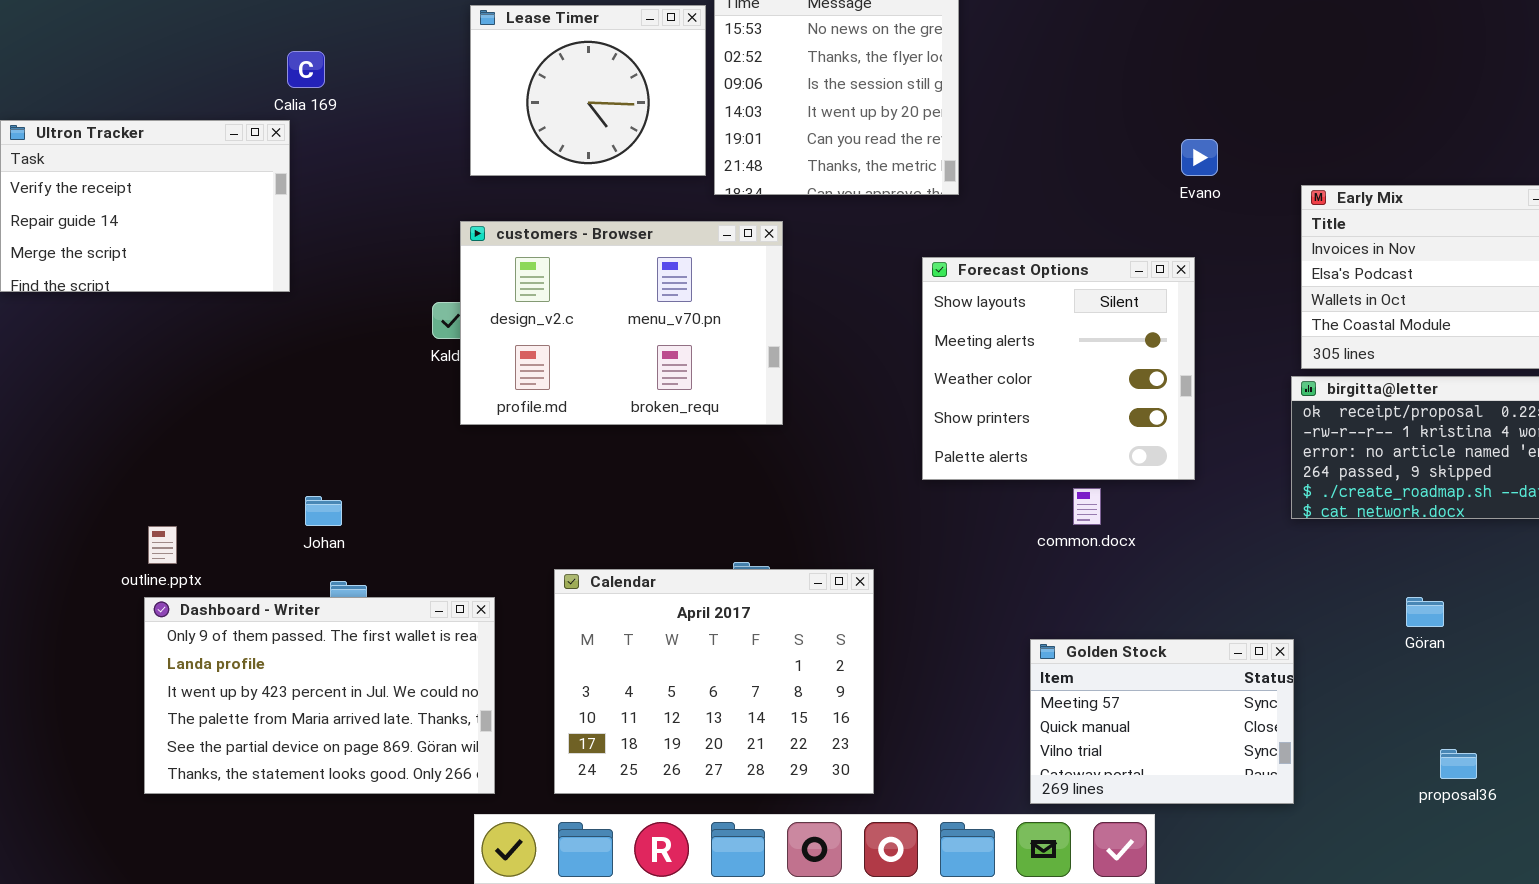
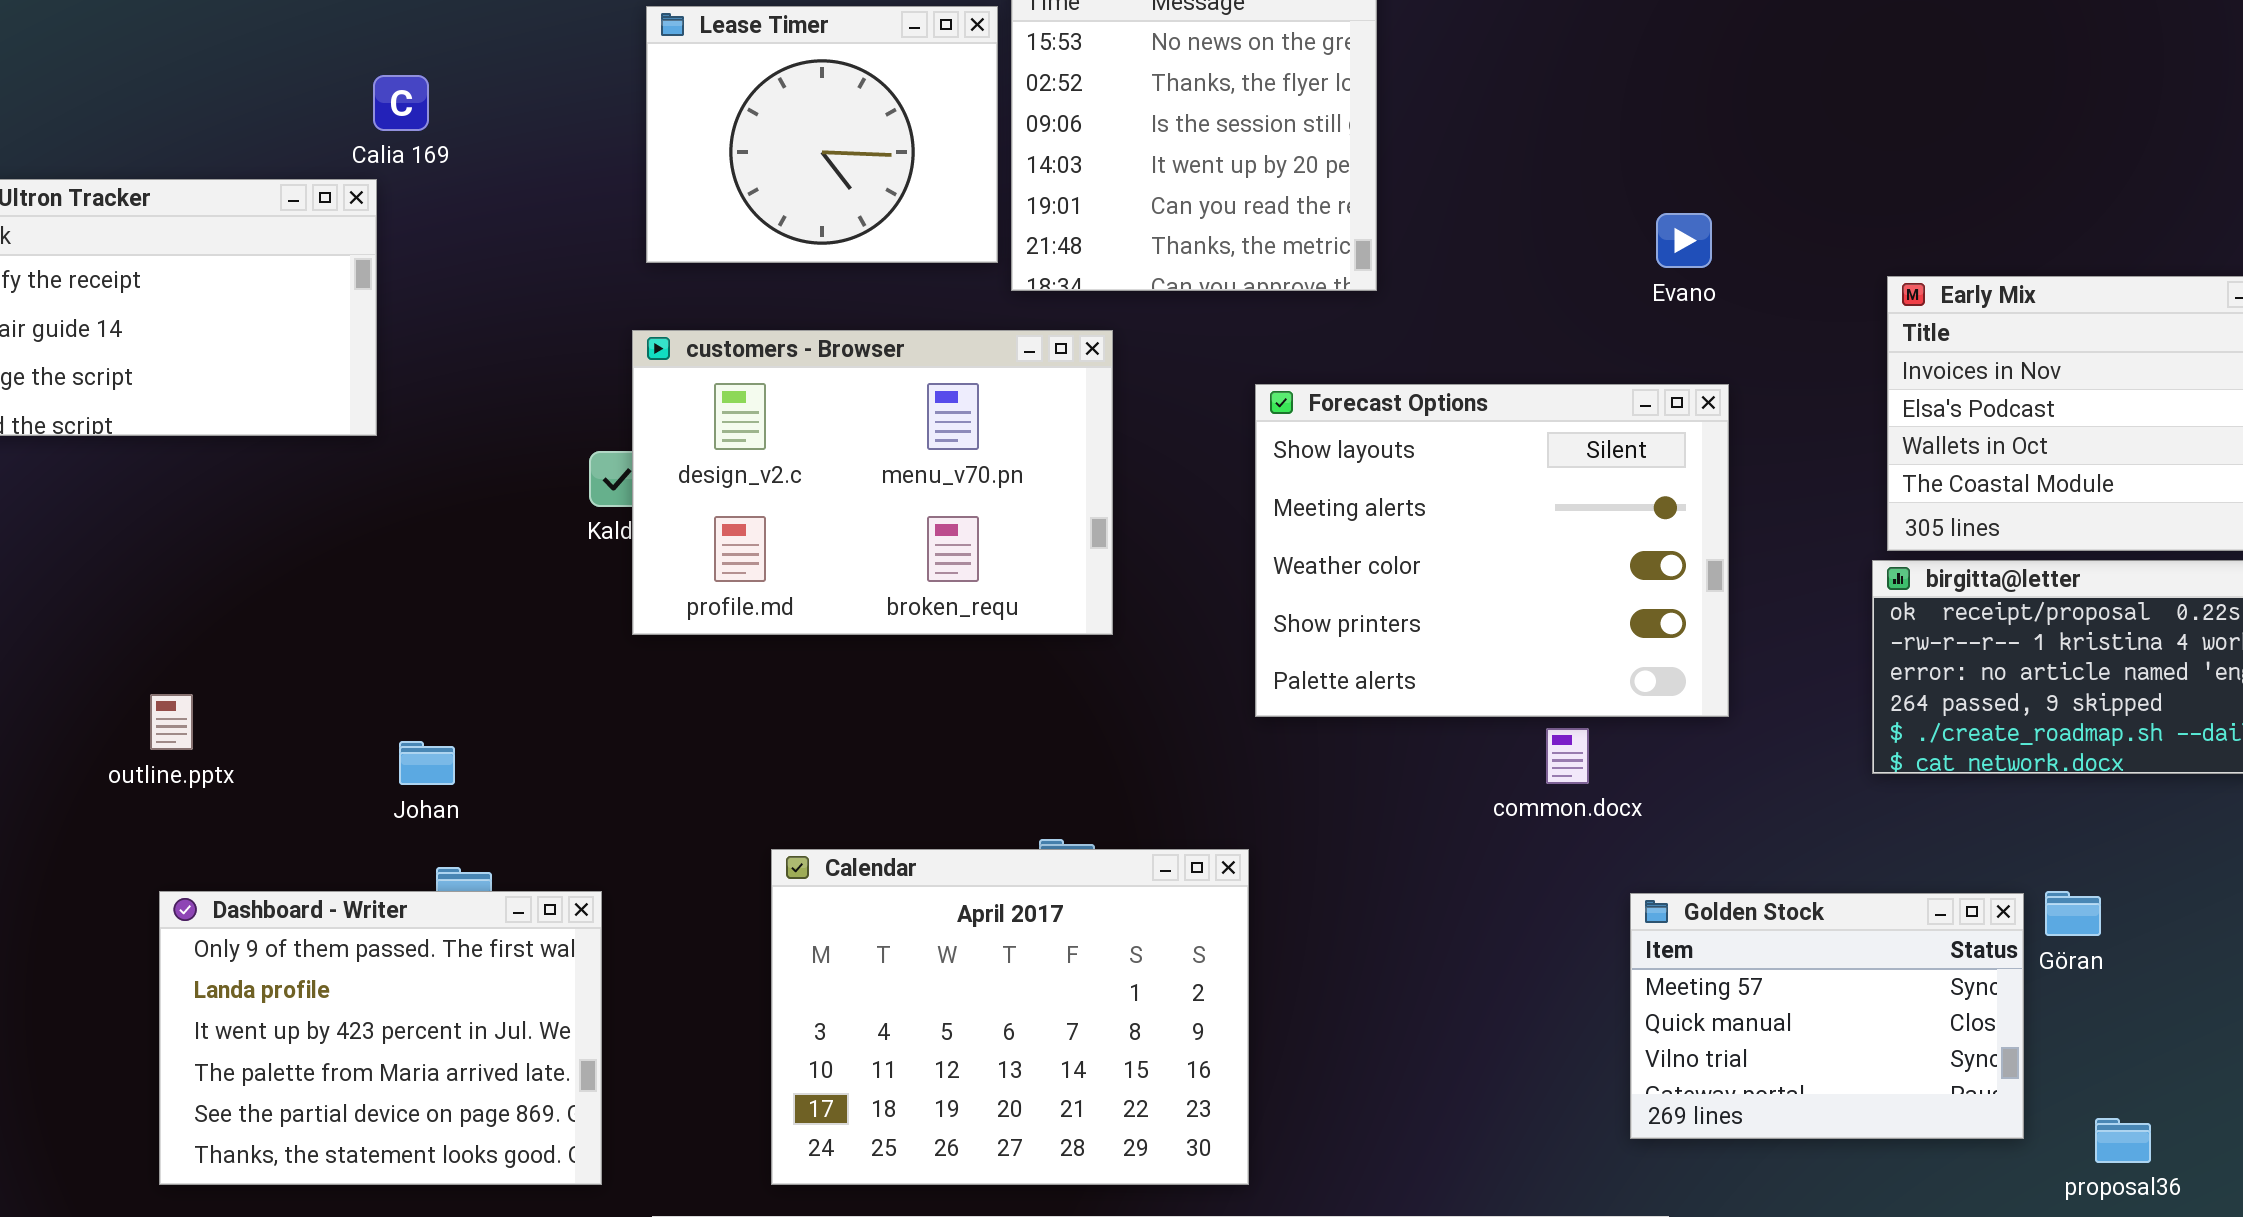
Evano: [1181,139,1218,176] -> [1656,213,1712,268], moved
Forecast Options: [922,257,1195,480] -> [1255,384,1729,717], resized
outline.pptx: [148,526,177,564] -> [150,694,193,750], moved
Dashboard - Writer: [144,597,495,794] -> [159,891,602,1185], resized
Golden Stock: [1030,639,1294,804] -> [1630,893,2024,1139], moved

